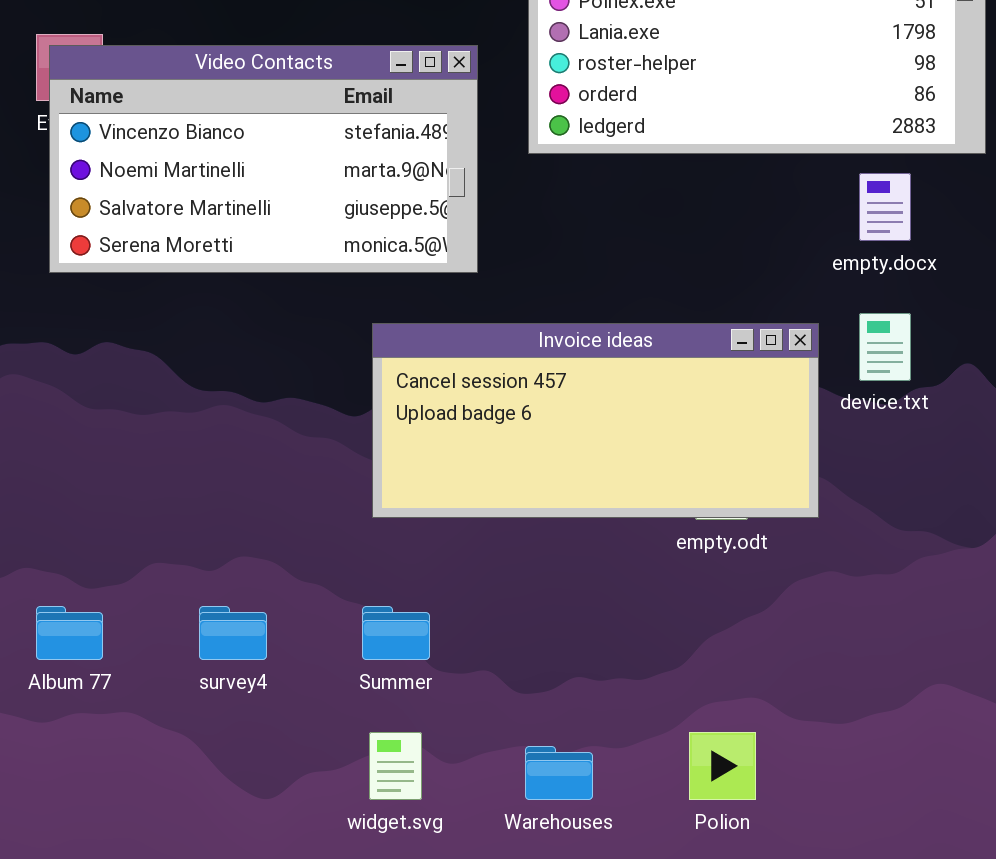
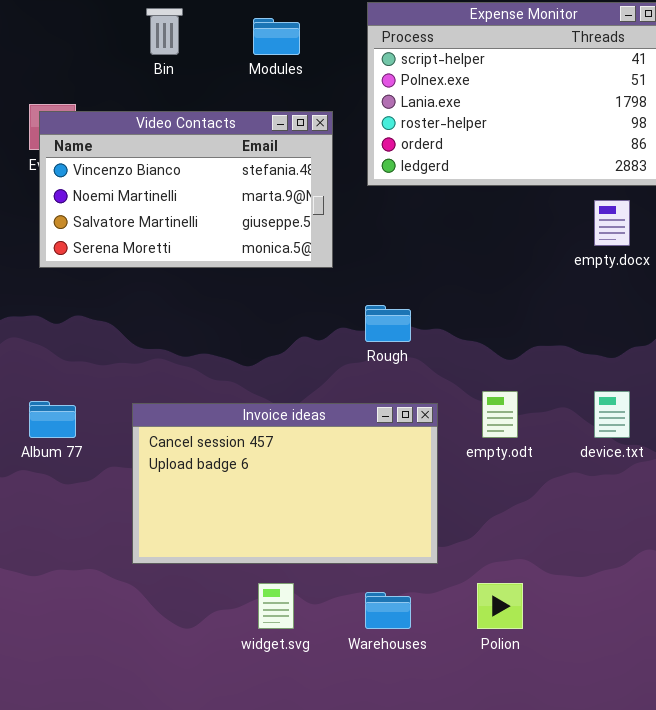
device.txt: [859,313,911,381] -> [594,391,630,438], moved
Invoice ideas: [372,323,819,518] -> [132,403,438,564], moved, resized
Album 77: [36,606,103,660] -> [29,401,76,438], moved

